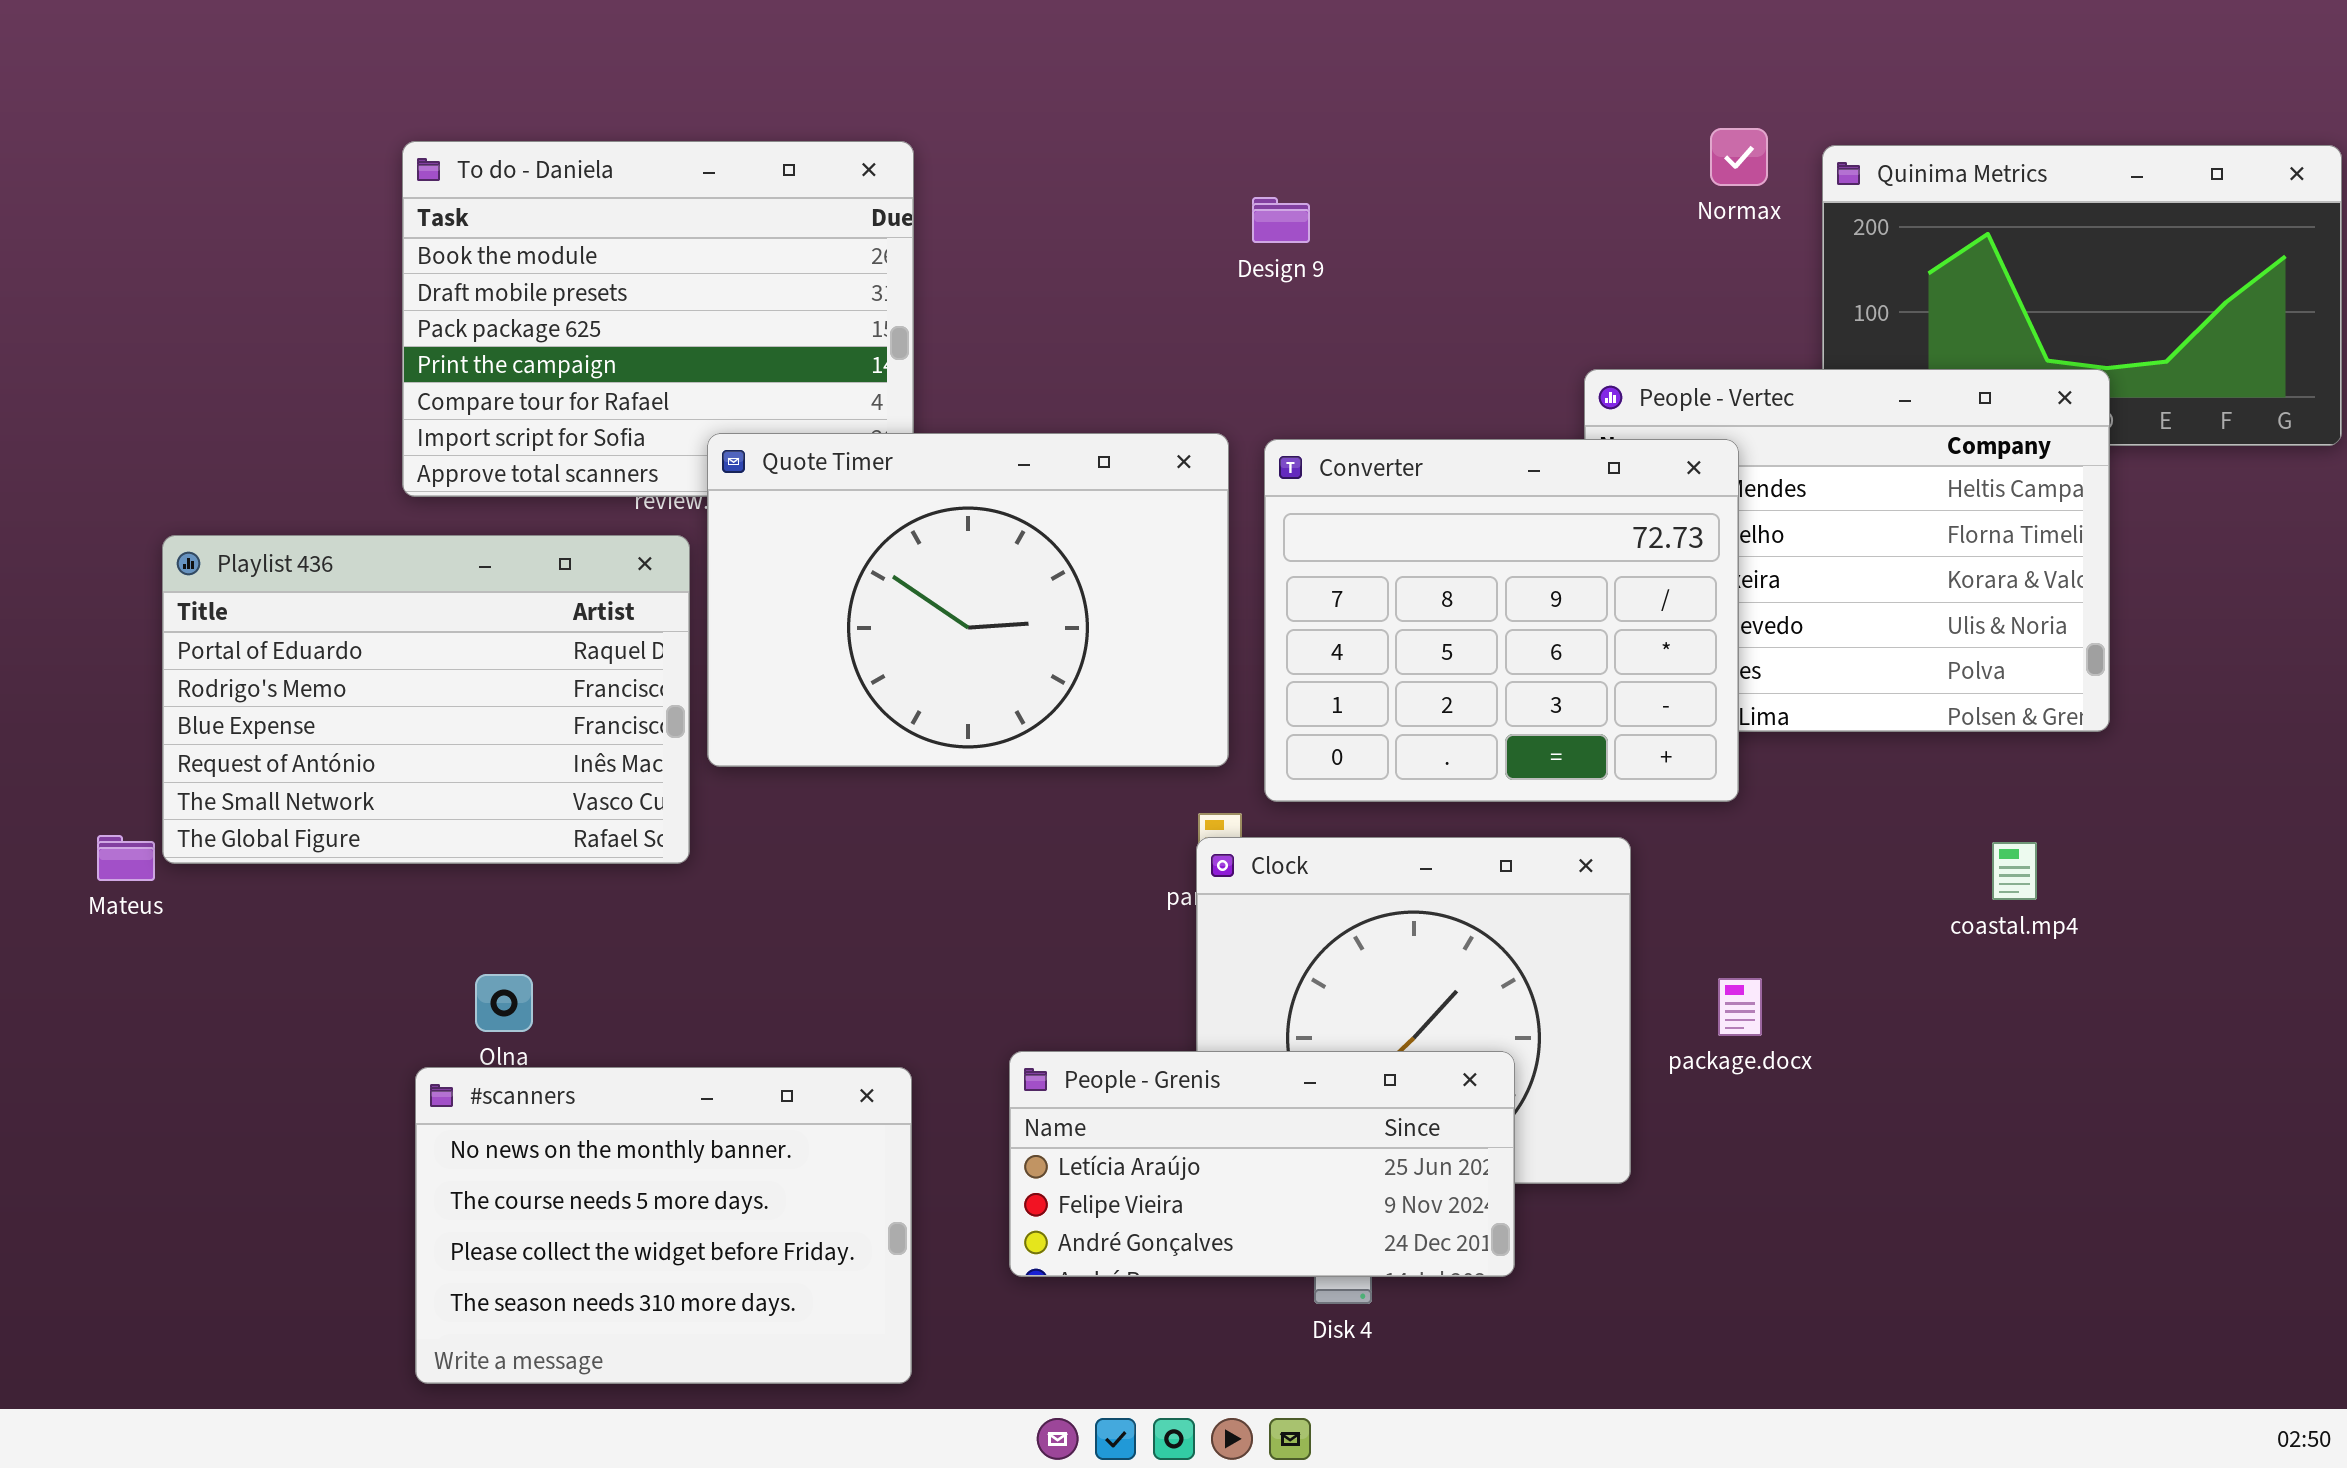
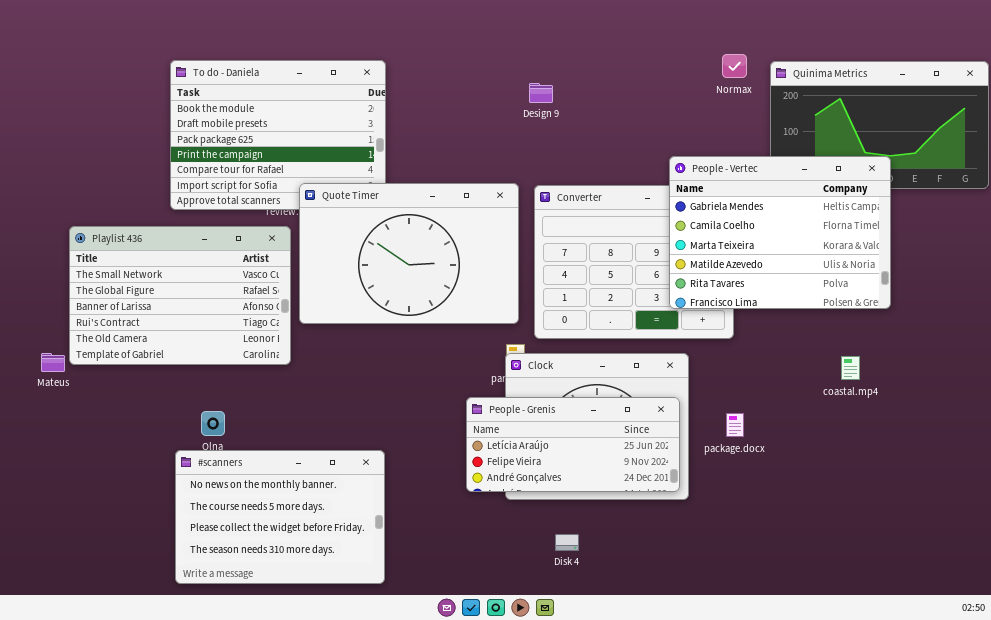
People - Vertec: [1584,369,2110,732] -> [669,156,891,309], raised
Playlist 436: [162,535,690,864] -> [69,226,291,365], scrolled down 4 rows
People - Grenis: [1009,1051,1515,1277] -> [466,397,680,492], moved

